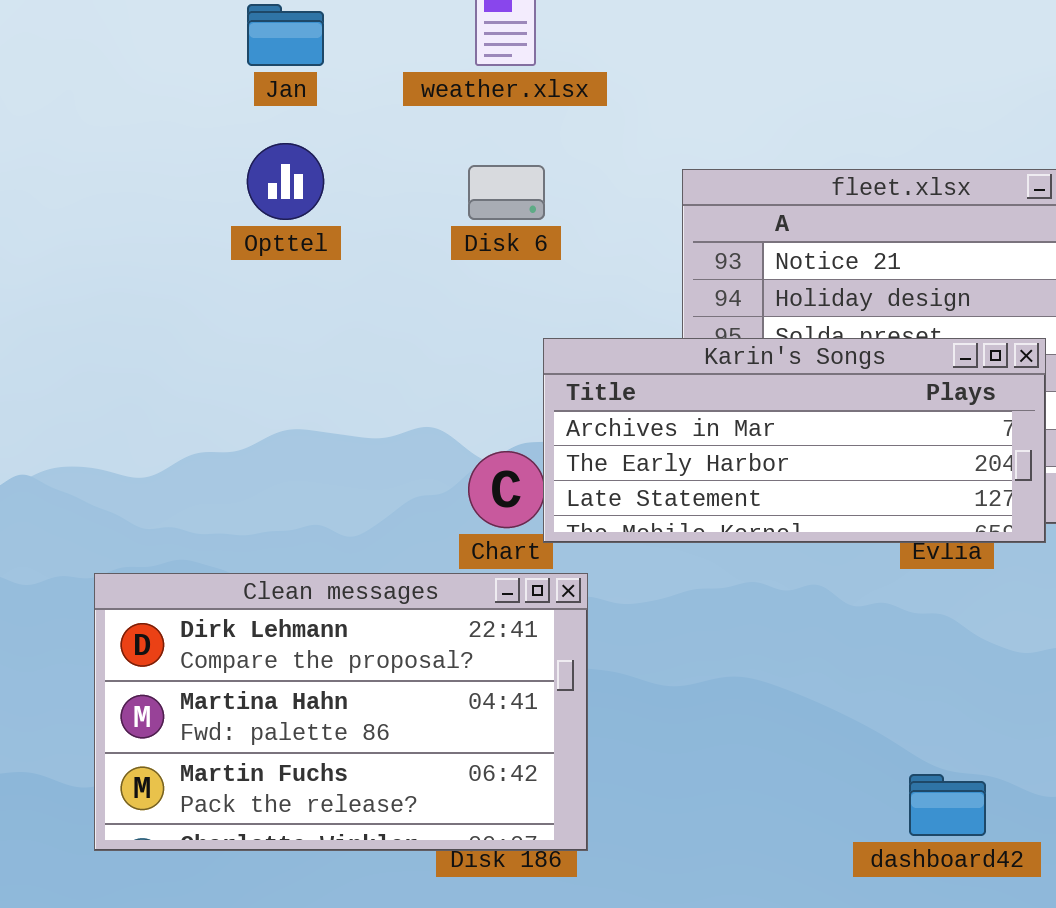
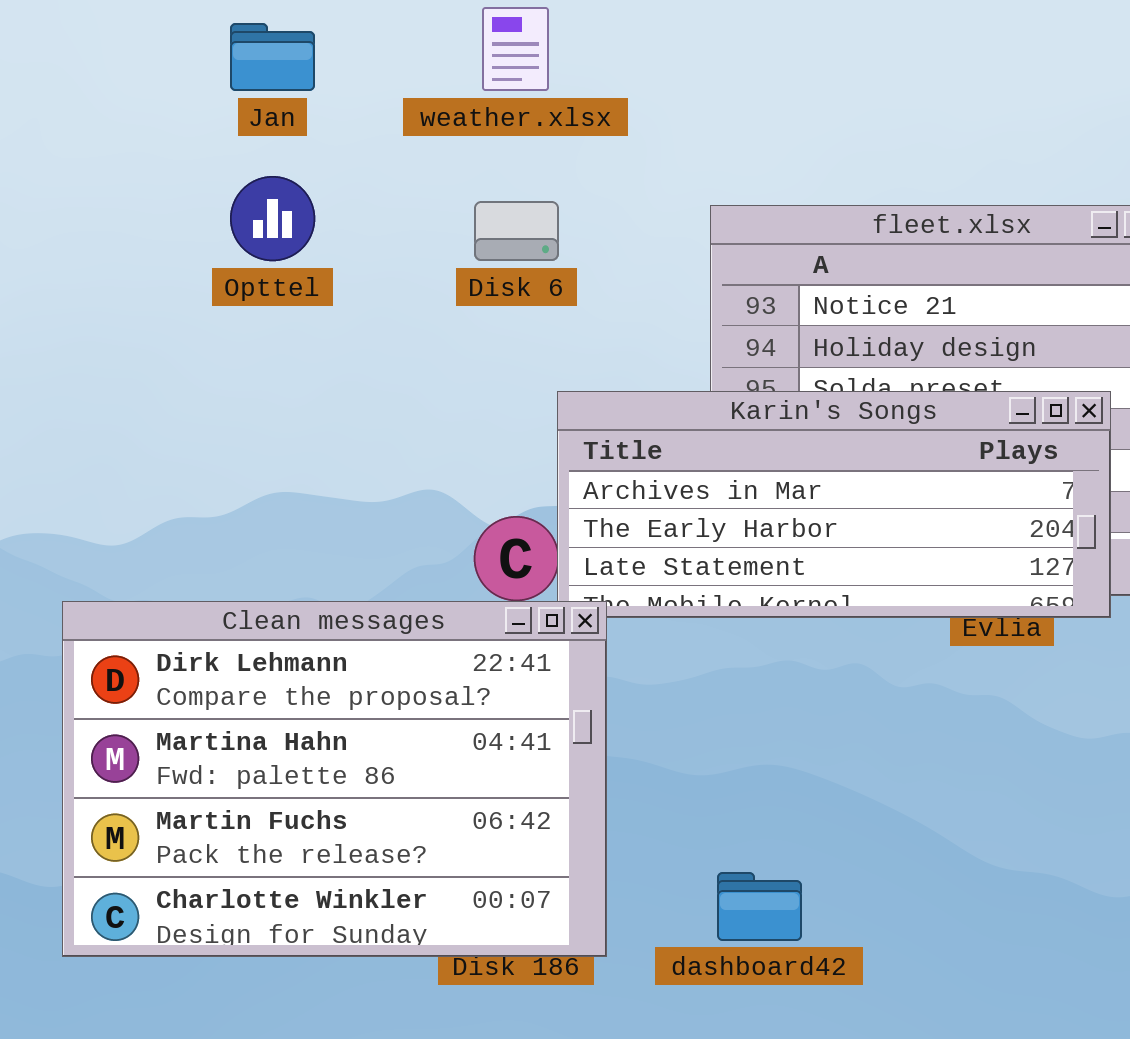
Clean messages: [94,573,588,851] -> [62,601,607,957], resized
dashboard42: [909,774,986,836] -> [717,872,802,941], moved

